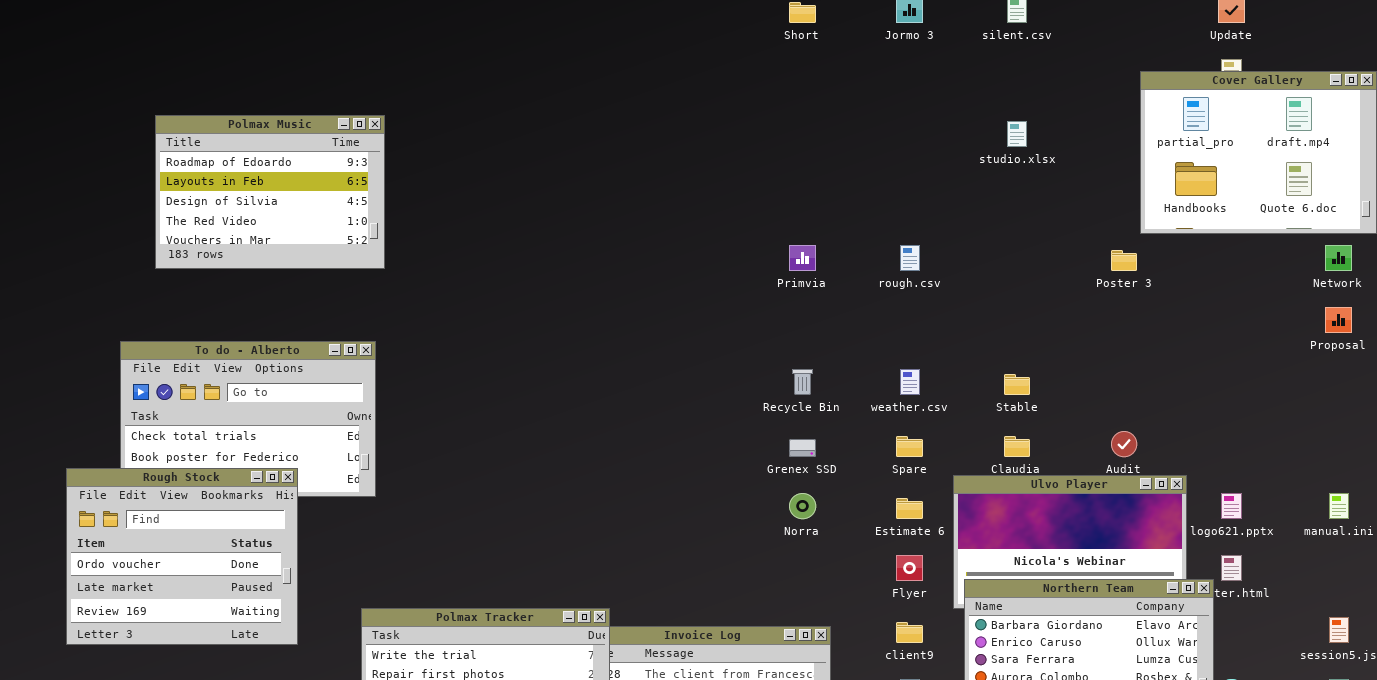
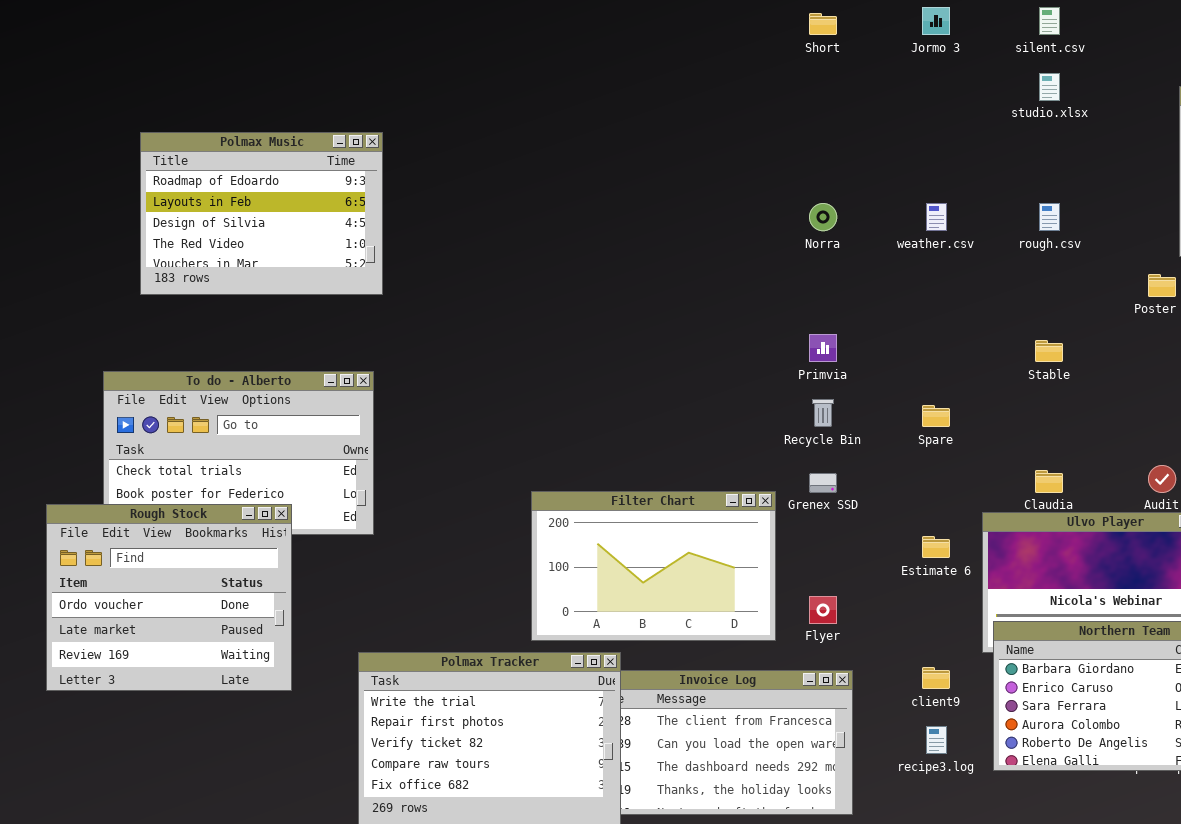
studio.xlsx: [1007,121,1027,147] -> [1039,73,1060,101], moved
Primvia: [789,245,816,271] -> [809,334,837,362], moved
rough.csv: [900,245,920,271] -> [1039,203,1060,231], moved
weather.csv: [900,369,920,395] -> [926,203,947,231], moved
Stable: [1004,374,1030,395] -> [1035,340,1063,362], moved
Spare: [896,436,923,457] -> [922,405,950,427], moved
Filter Chart: none -> [531,491,776,641], opened
Norra: [789,493,816,519] -> [809,203,837,231], moved
Flyer: [896,555,923,581] -> [809,596,837,624], moved

